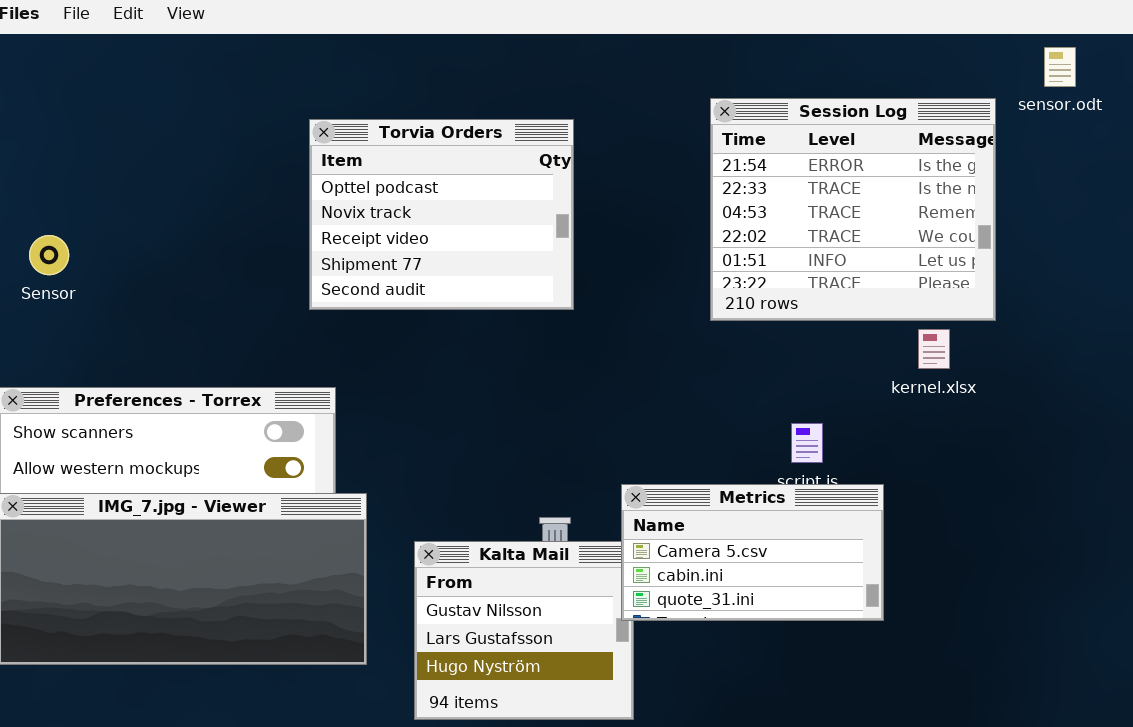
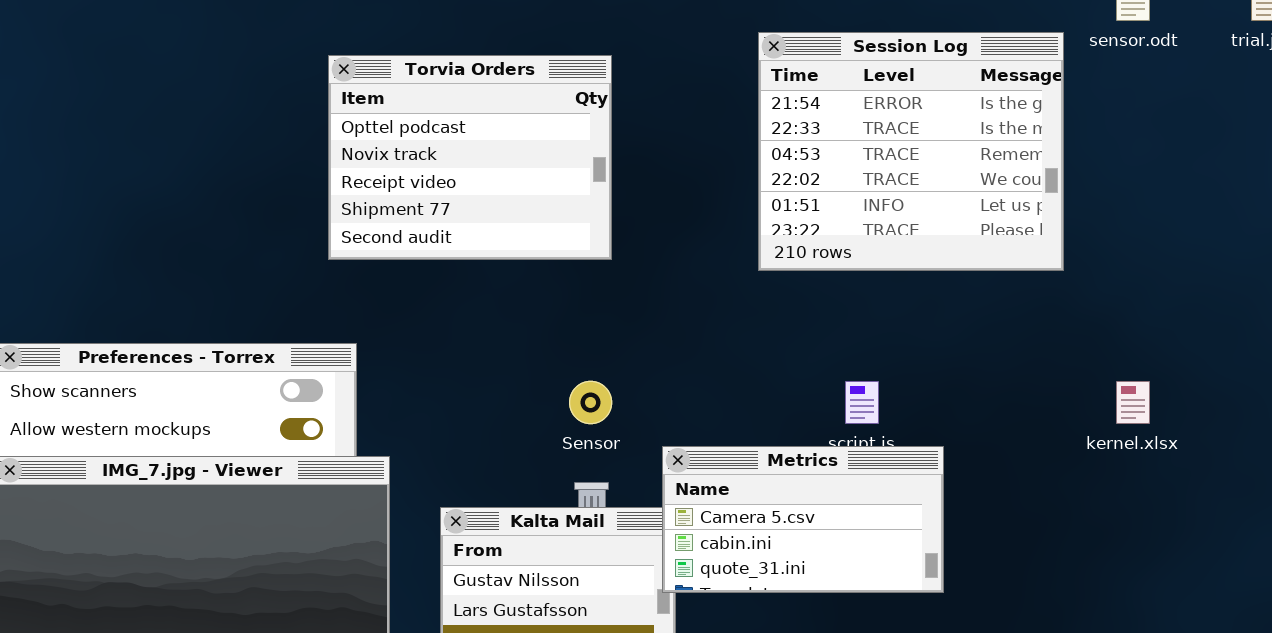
Sensor: [29,235,69,275] -> [569,381,612,424], moved
kernel.xlsx: [918,329,950,369] -> [1116,381,1150,424], moved

